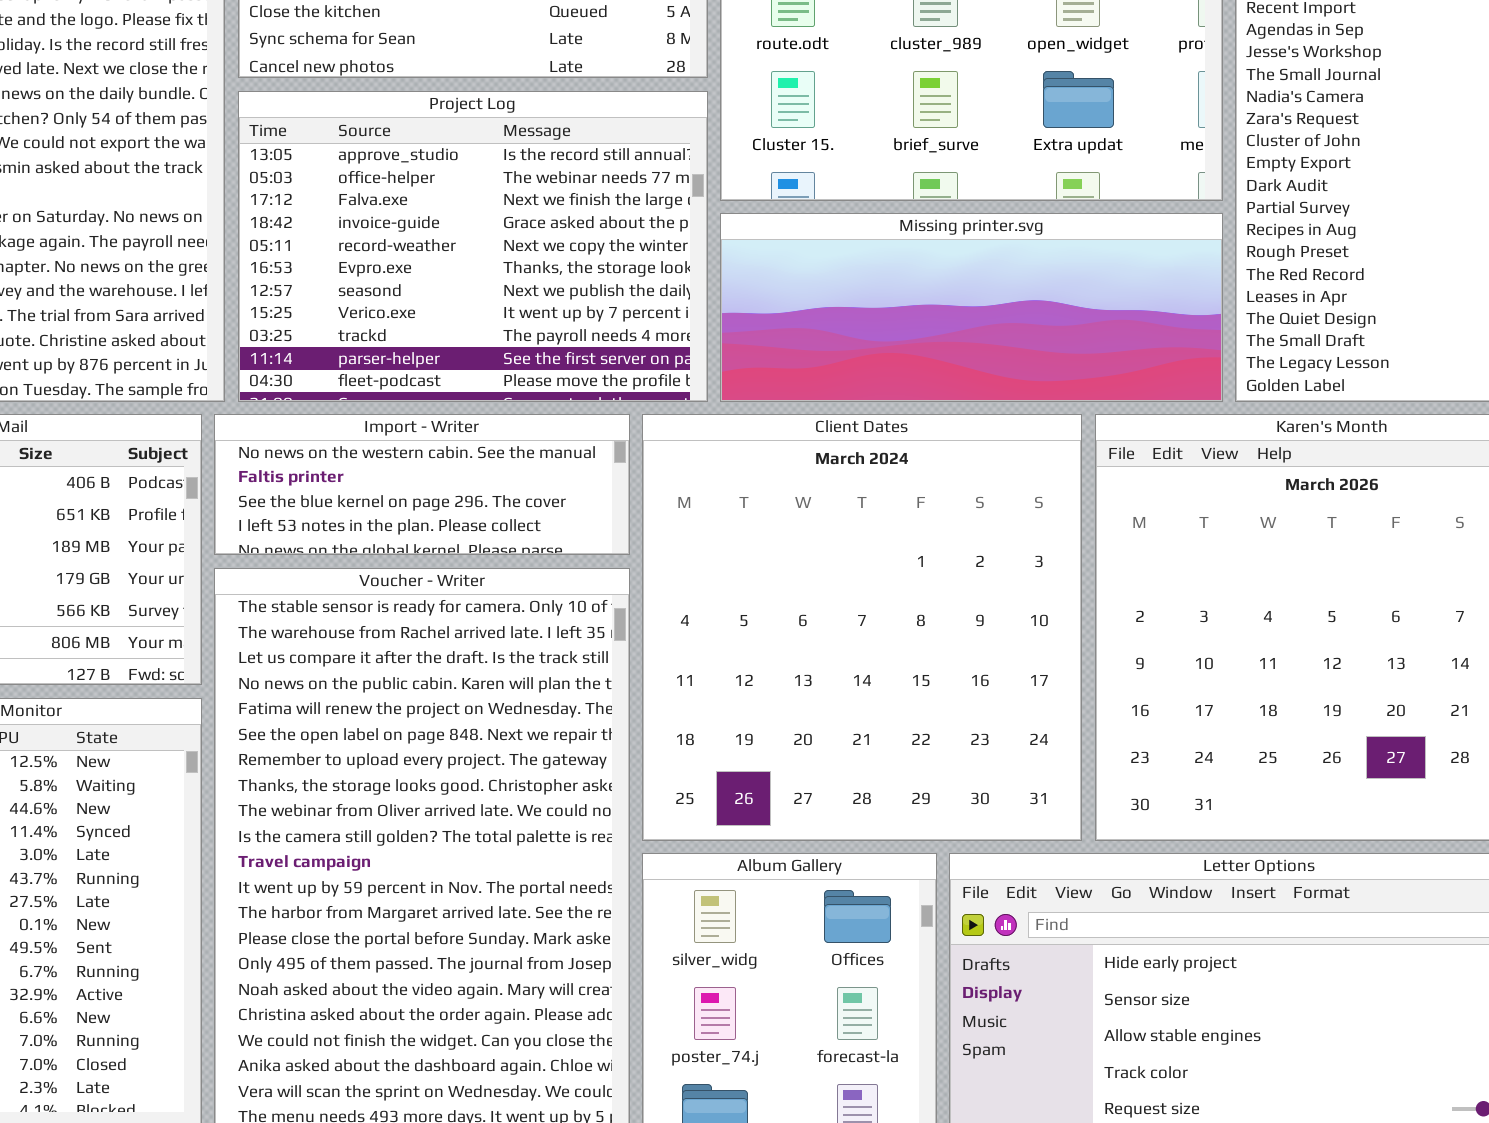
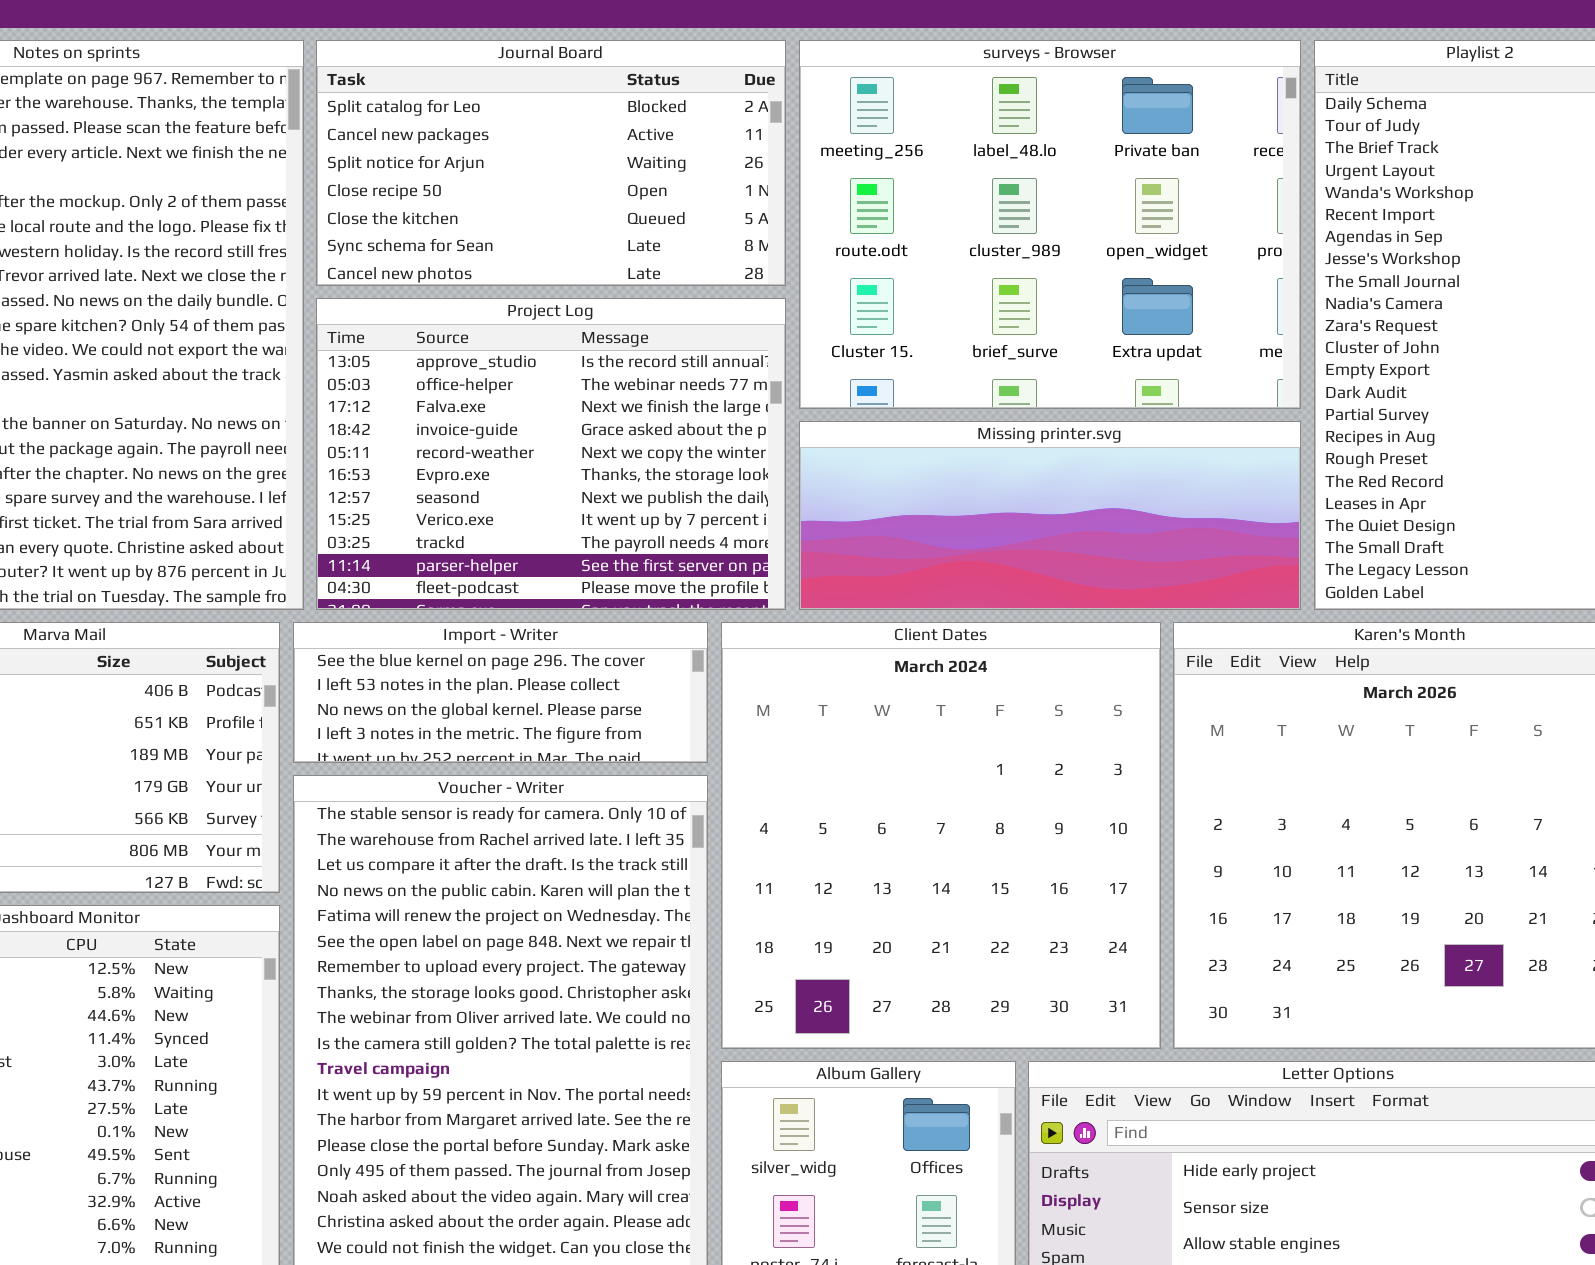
Import - Writer: [214,414,630,555] -> [293,622,708,763], scrolled down 2 rows

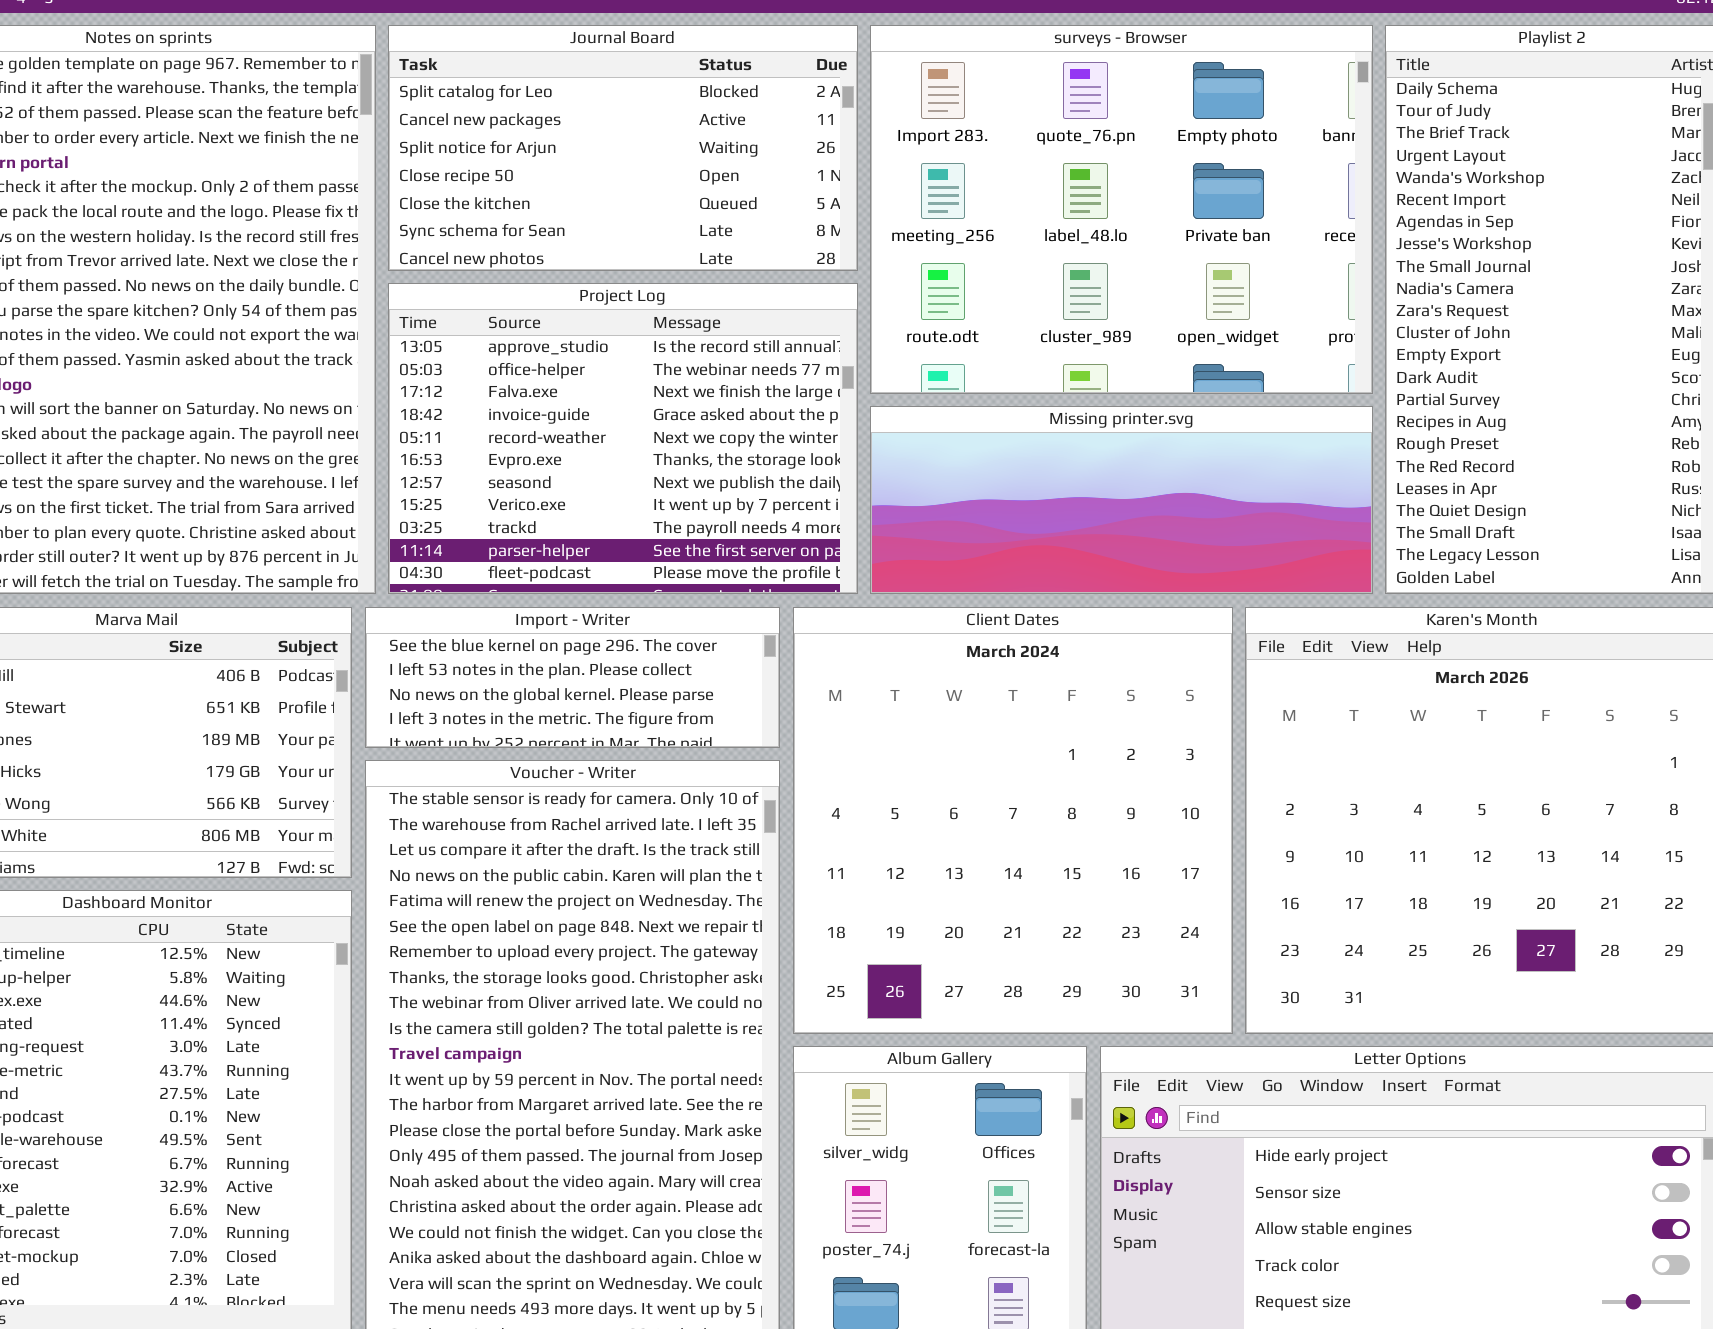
surveys - Browser: [799,40,1301,409] -> [870,25,1373,394], scrolled up 1 row

